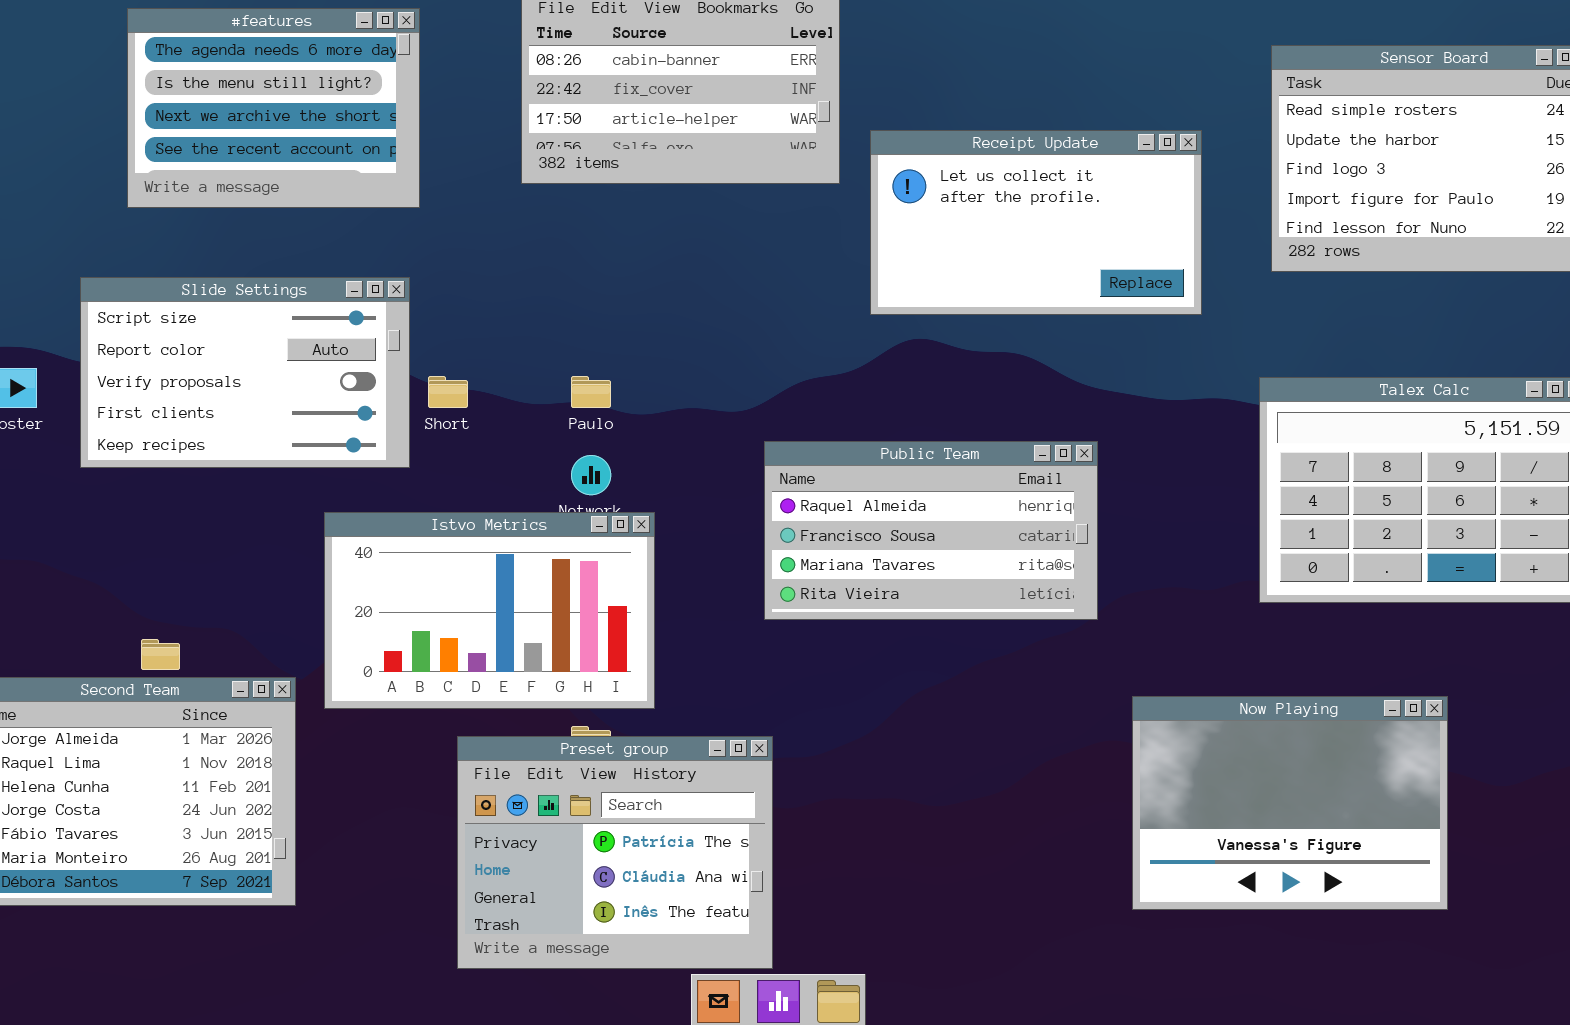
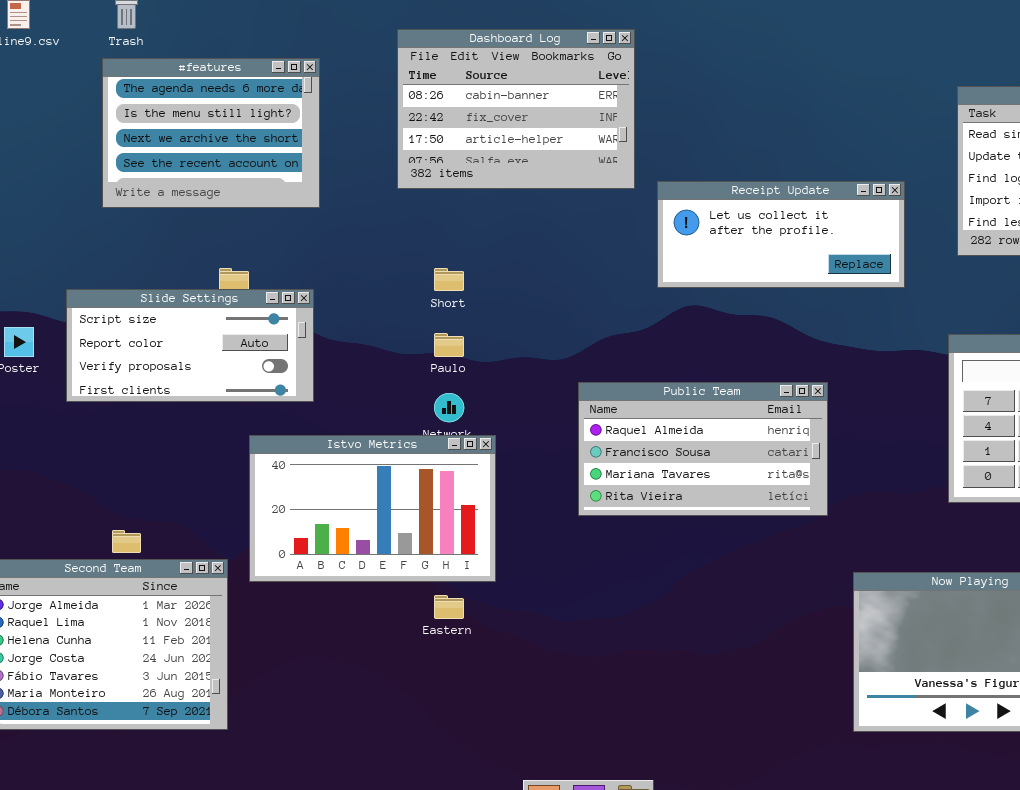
Receipt Update: [870,130,1202,315] -> [657,181,905,288], resized
Slide Settings: [80,277,410,468] -> [66,289,314,402], resized
Short: [428,376,468,408] -> [434,268,464,291], moved
Preset group: [457,736,773,969] -> none, closed

